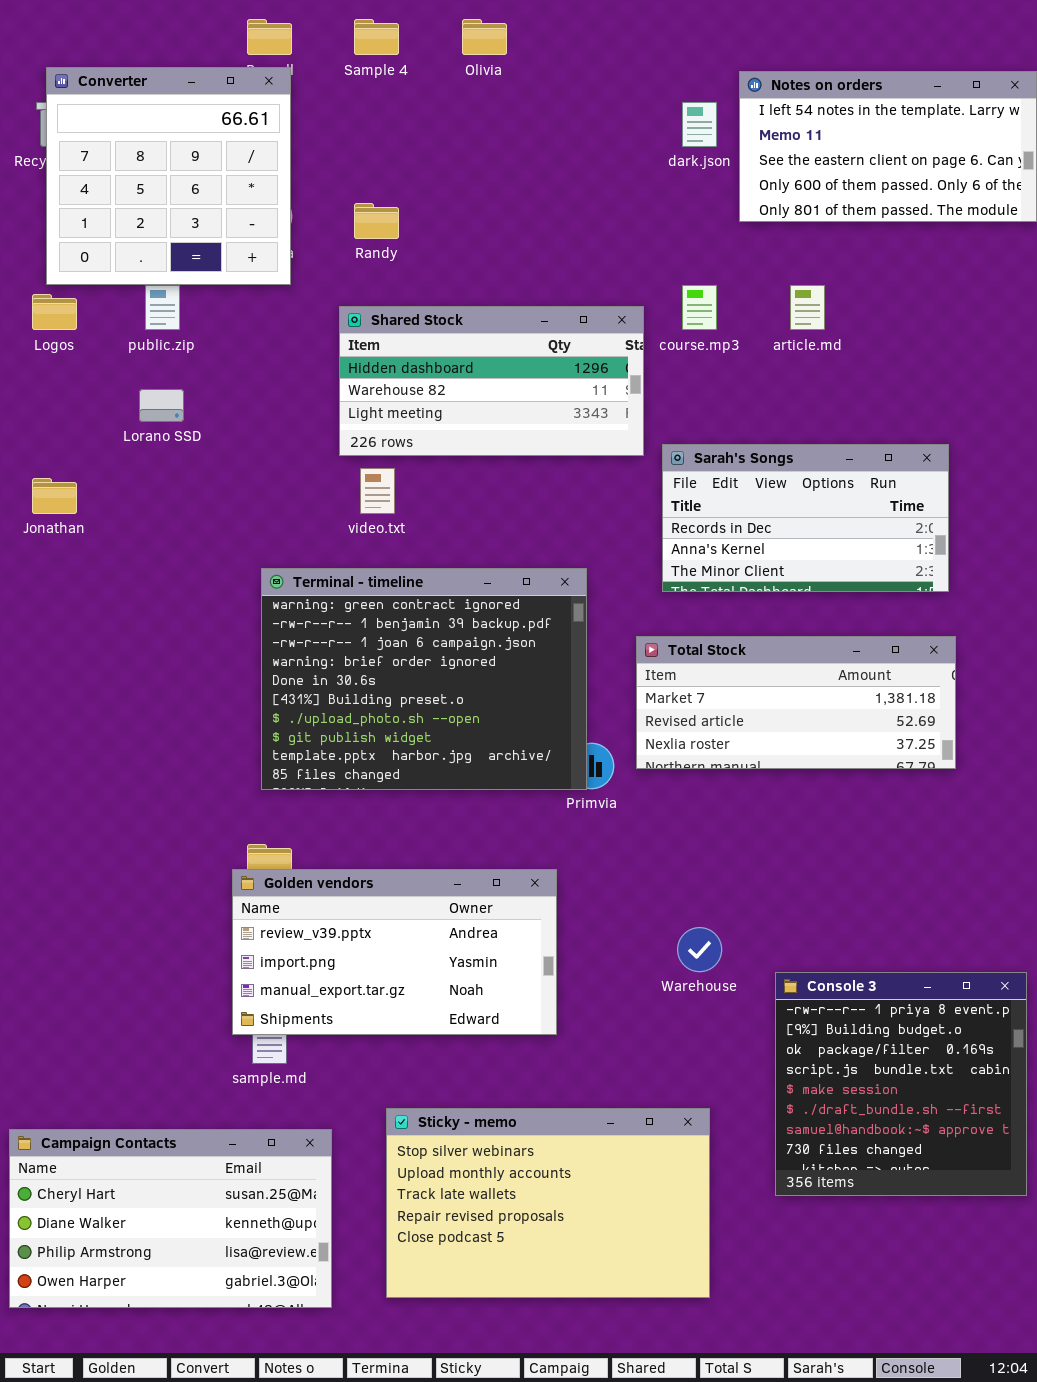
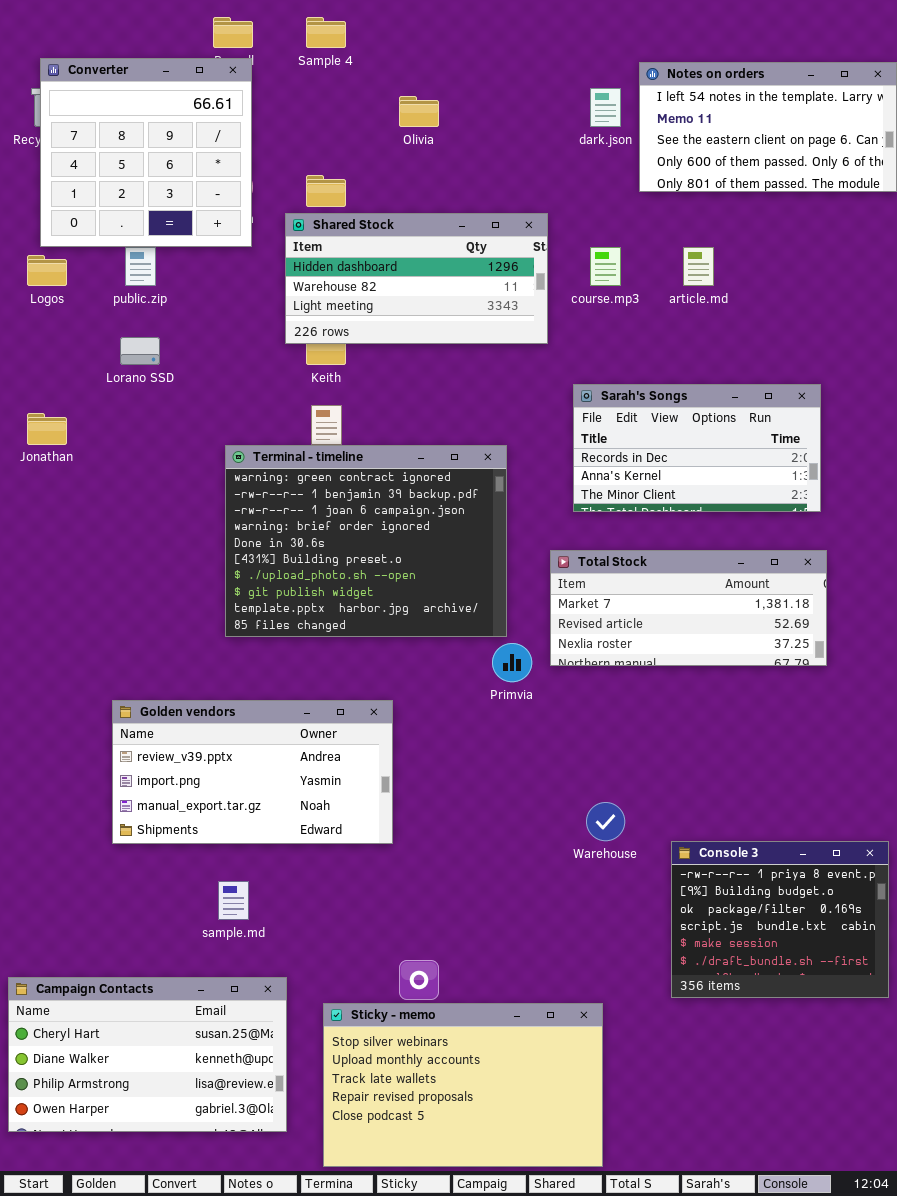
Olivia: [462,19,507,55] -> [399,96,439,127], moved
Shared Stock: [339,306,644,456] -> [285,213,548,344], moved
Terminal - timeline: [261,568,587,790] -> [225,445,507,637], moved
Golden vendors: [232,869,557,1035] -> [112,700,393,844], moved
Console 3: [775,972,1027,1196] -> [671,841,889,998], resized
Sticky - memo: [386,1108,710,1298] -> [323,1003,603,1167], moved

